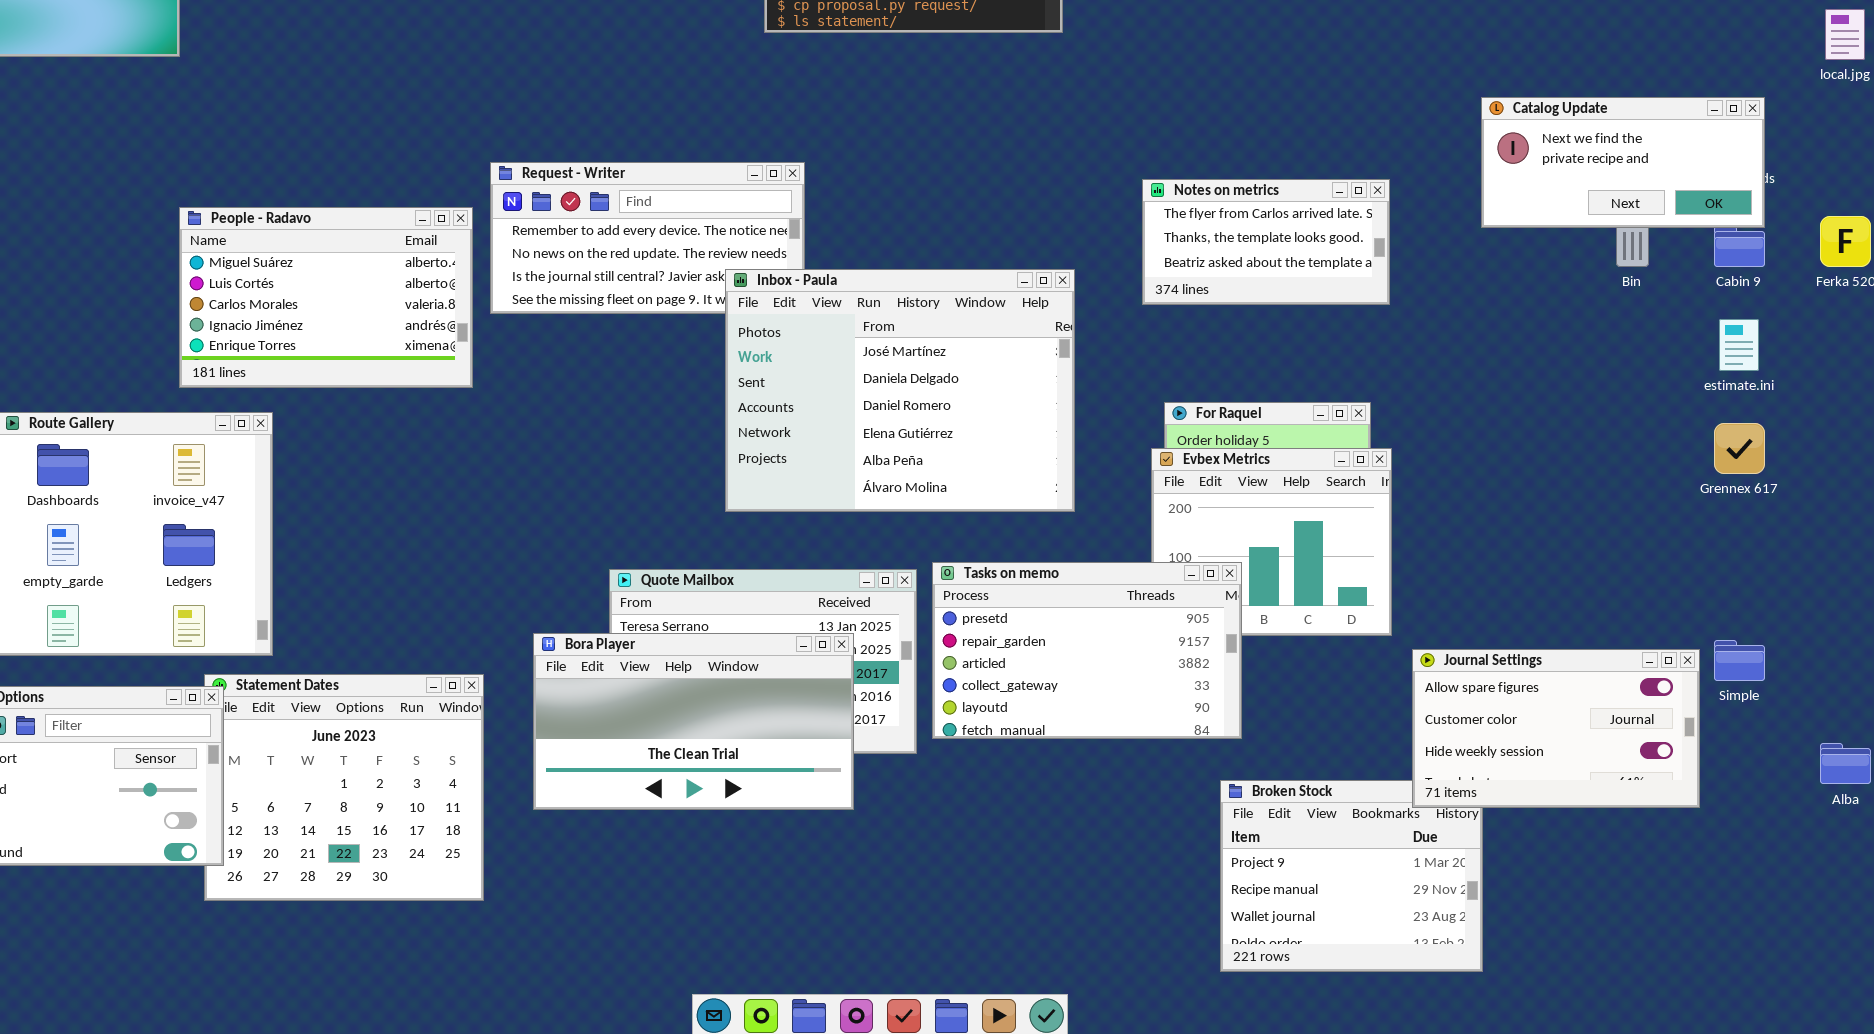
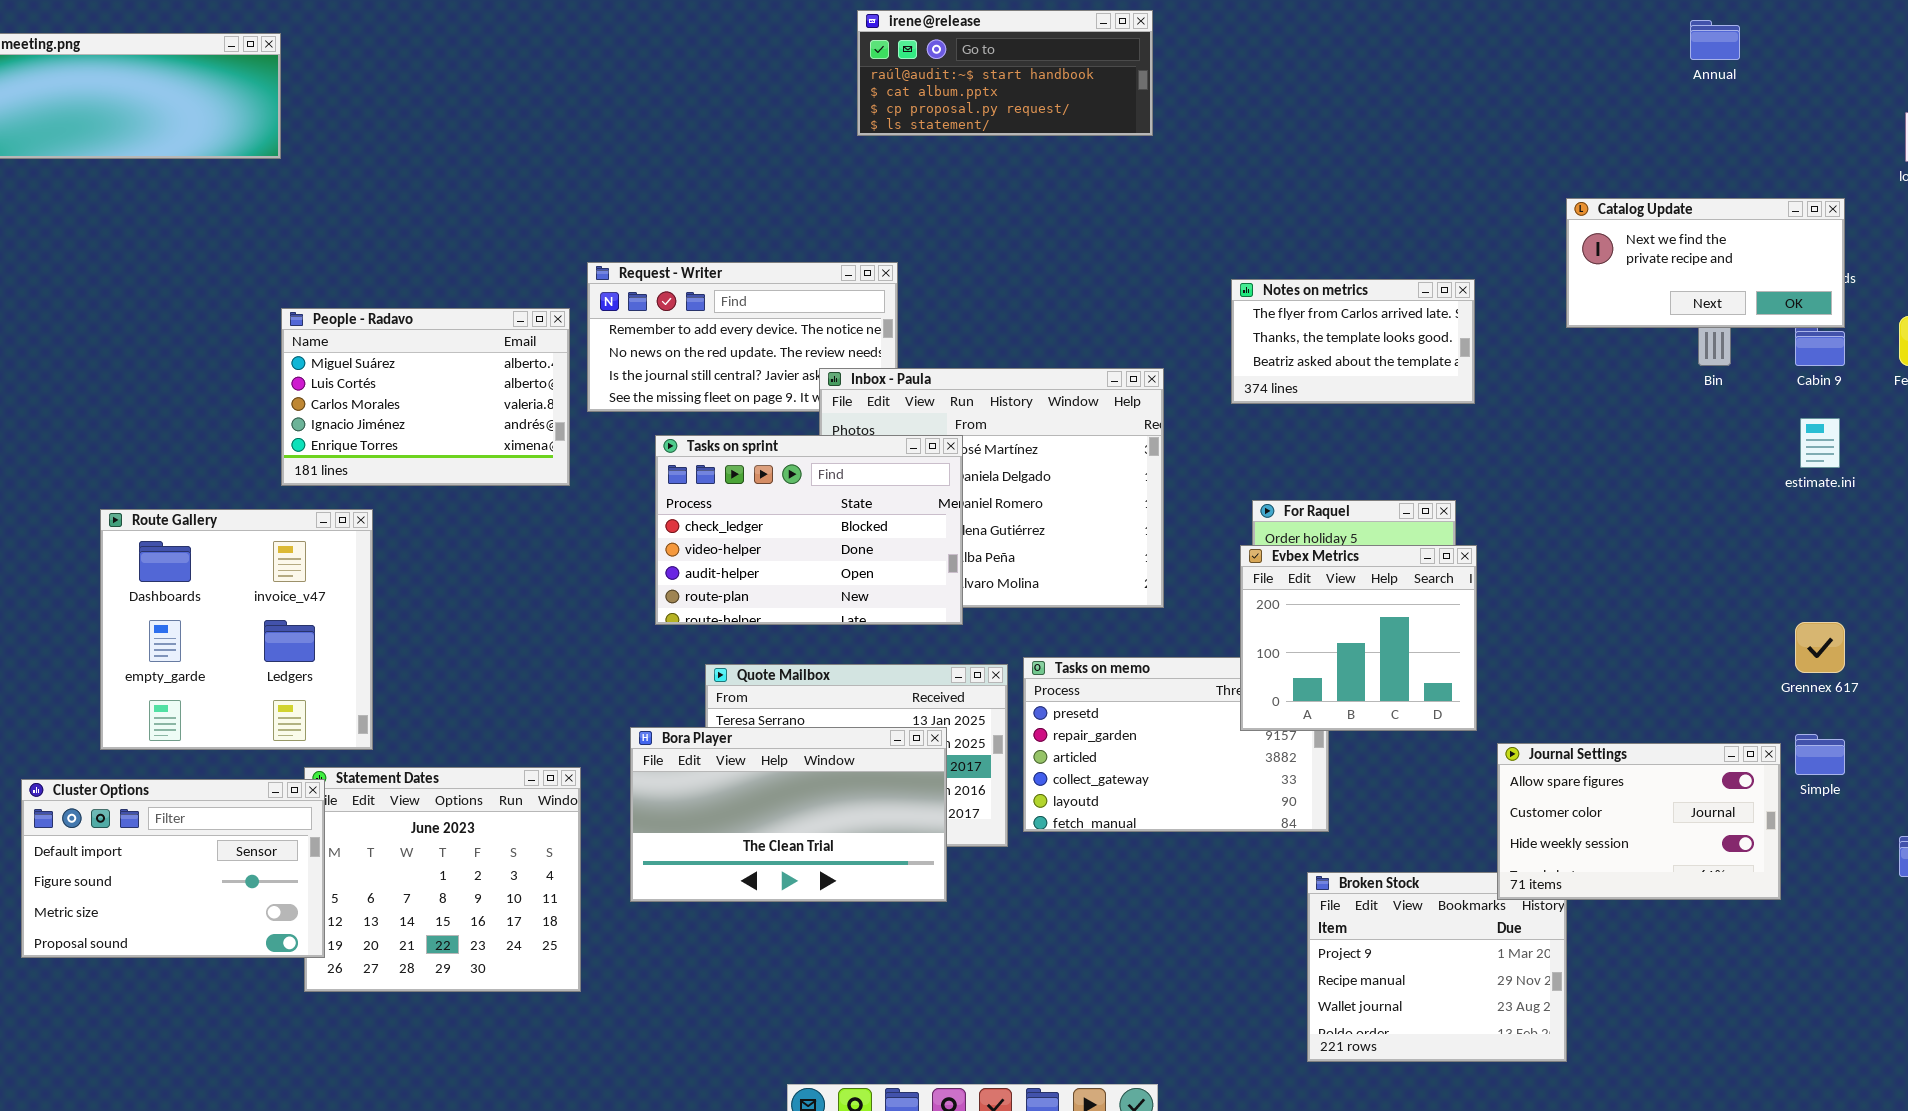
Tasks on sprint: none -> [655,435,963,625], opened
Grennex 617: [1714,423,1765,474] -> [1795,622,1845,673], moved
Evbex Metrics: [1151,448,1392,636] -> [1240,545,1477,731], raised

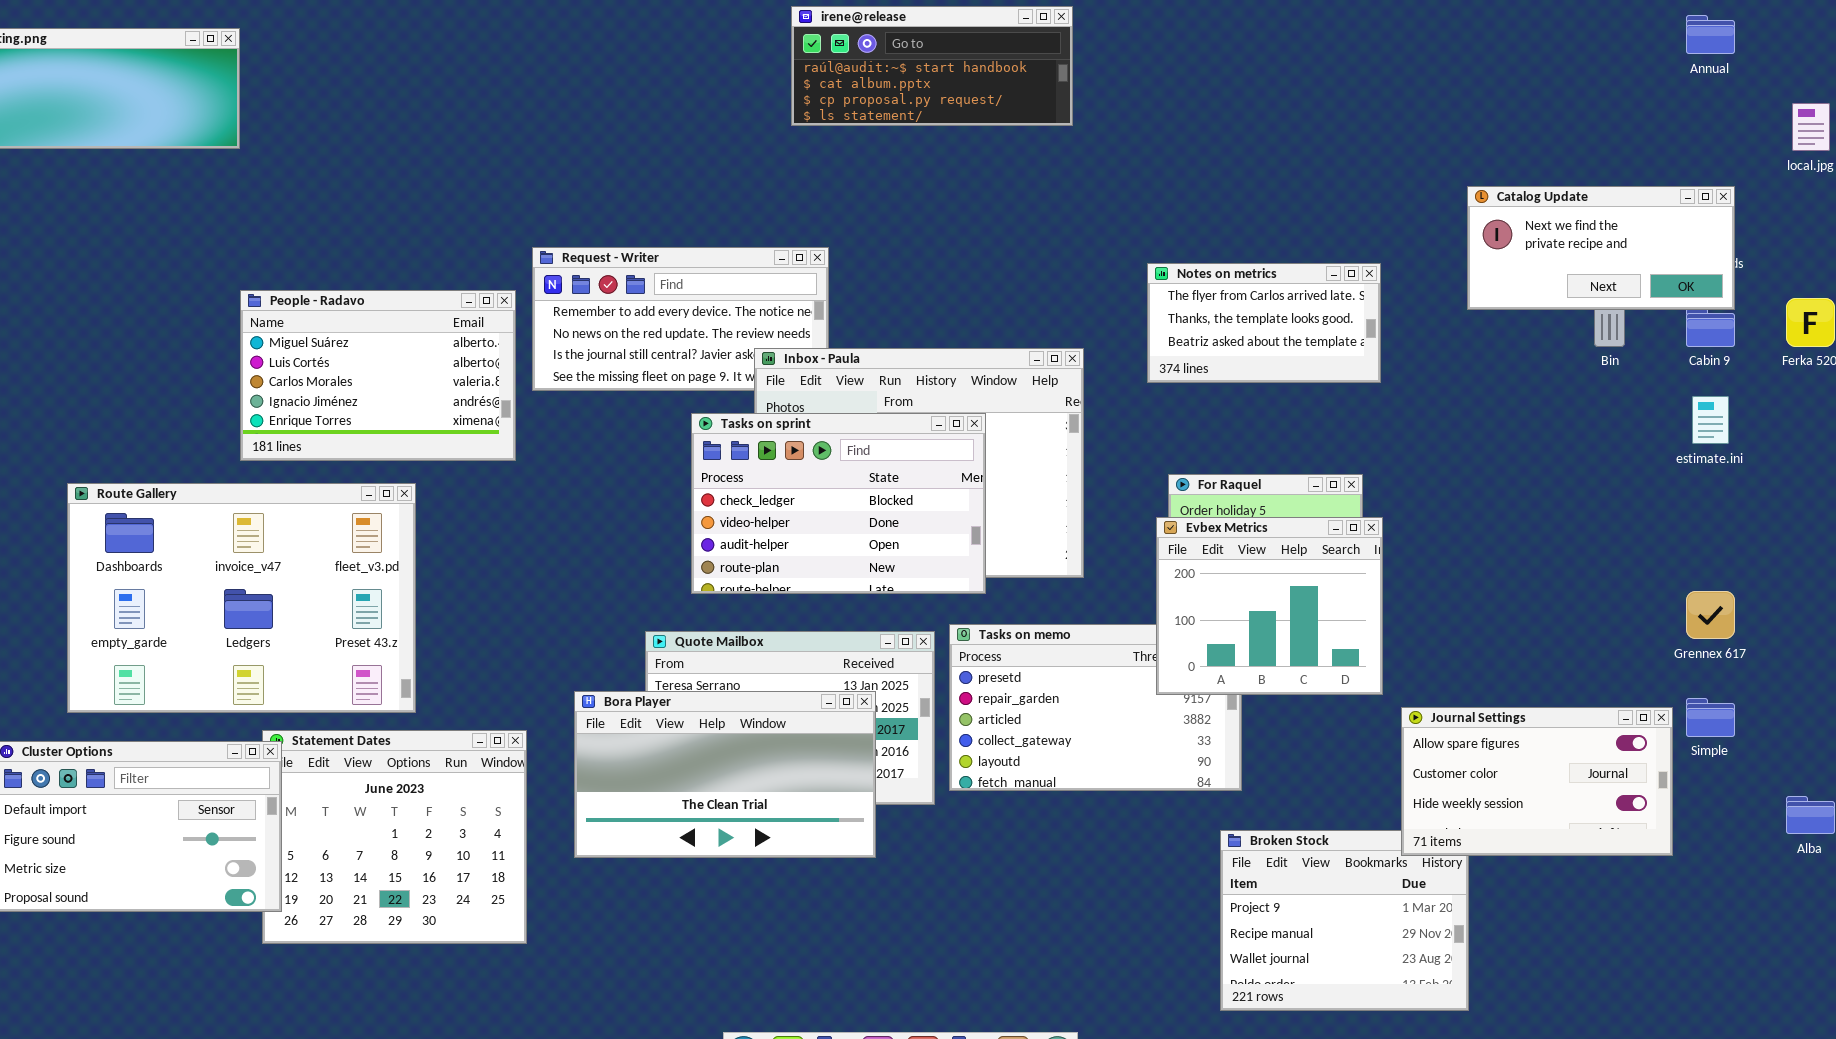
Annual: [1690,20,1740,60] -> [1686,15,1735,54], moved
Tasks on sprint: [655,435,963,625] -> [691,413,986,594], moved
Route Gallery: [100,509,373,750] -> [67,483,416,713], resized

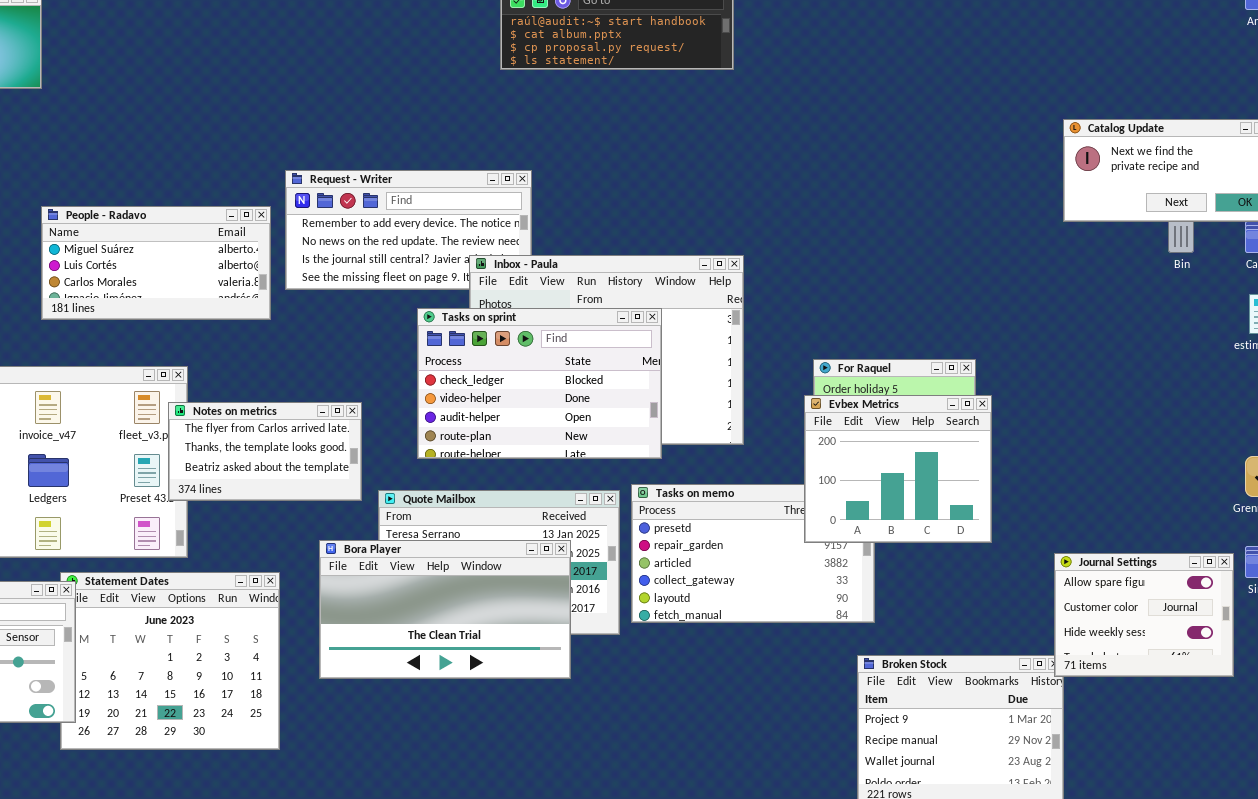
Notes on metrics: [1147,263,1381,383] -> [168,402,362,501], moved
People - Radavo: [240,290,516,461] -> [41,206,271,320], resized
Journal Settings: [1401,707,1673,856] -> [1054,553,1234,677], resized

